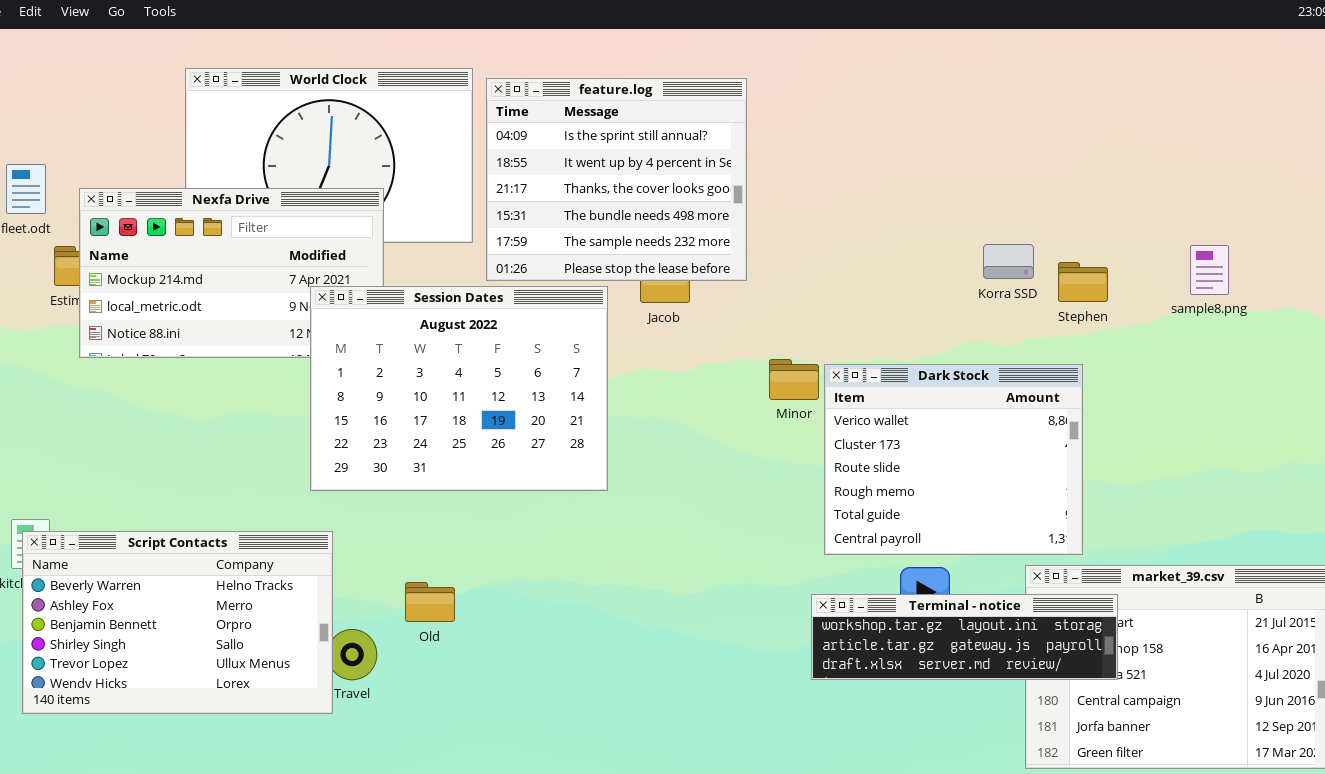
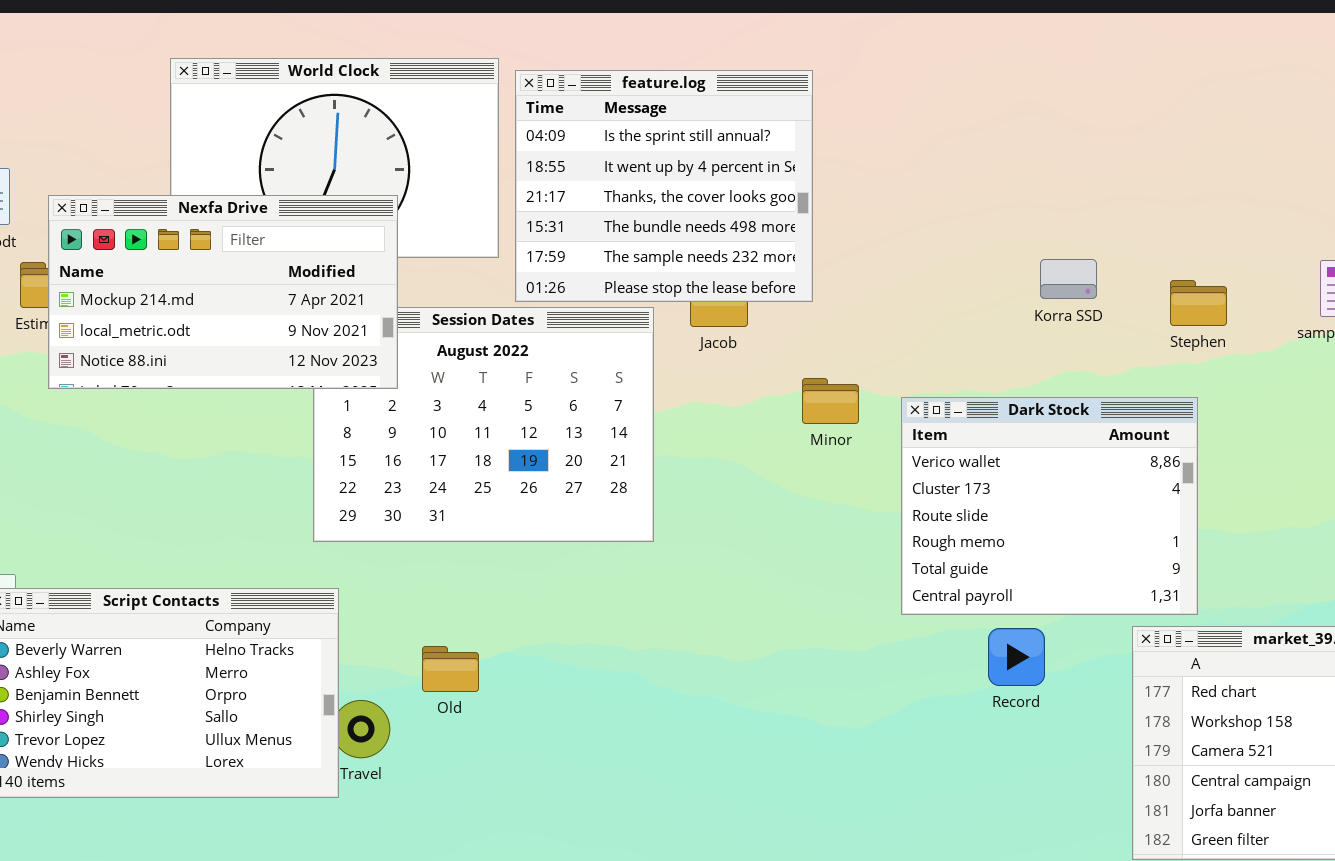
Nexfa Drive: [79,188,384,358] -> [48,195,398,389], raised
Korra SSD: [983,244,1034,279] -> [1040,259,1097,299], moved
Minor: [769,359,819,400] -> [802,378,859,424], moved
Terminal - notice: [811,594,1118,680] -> none, closed

